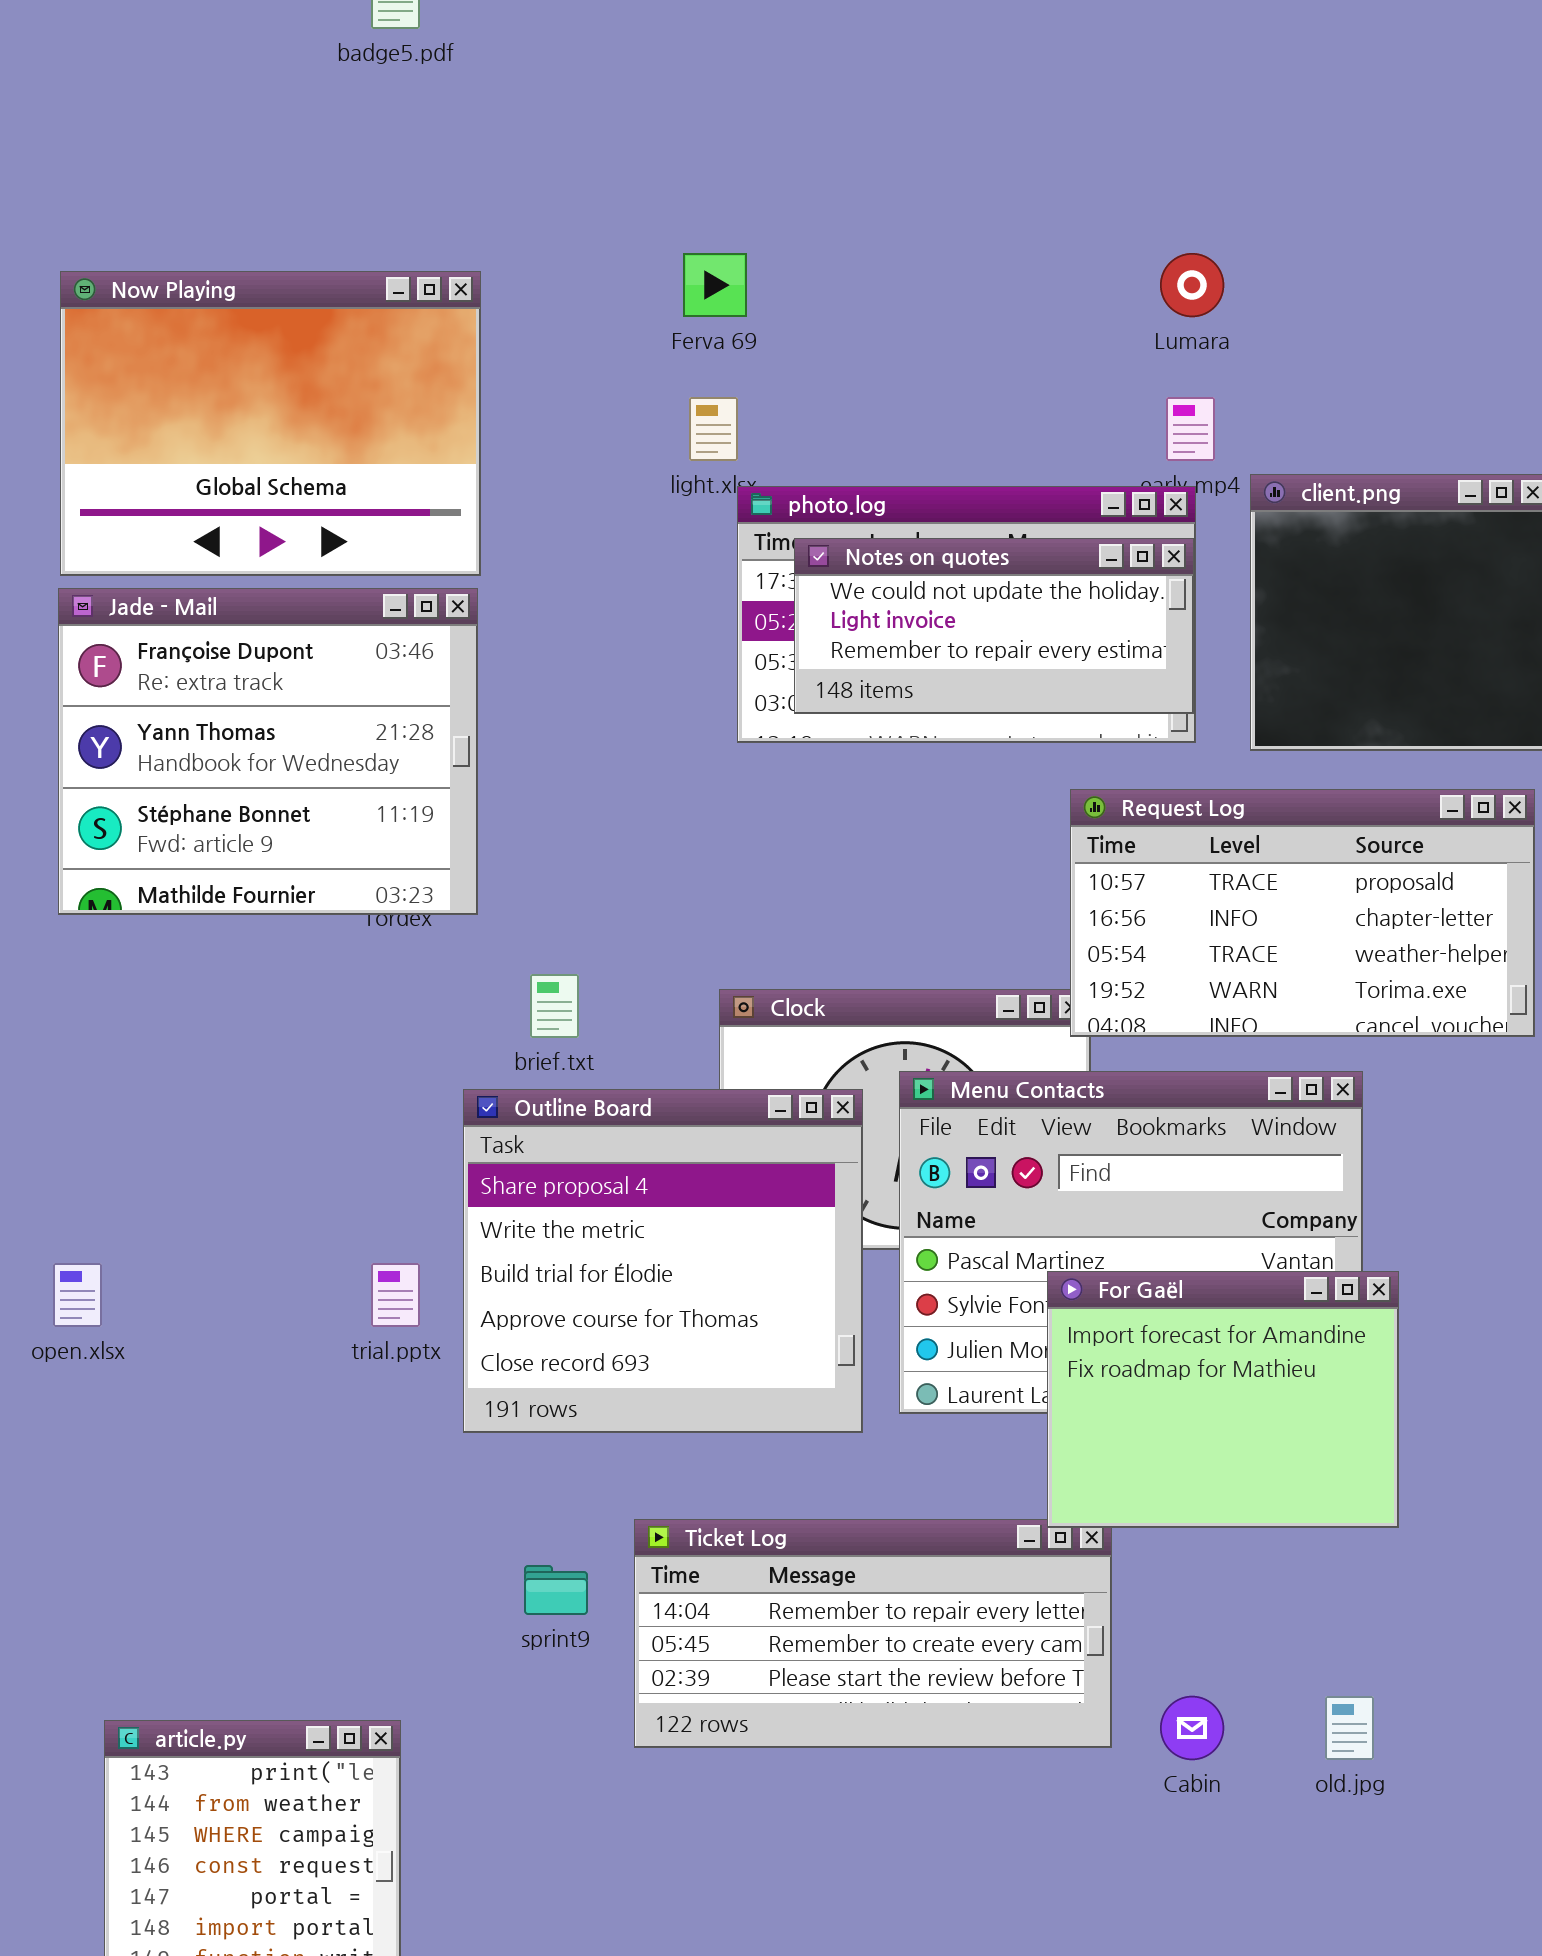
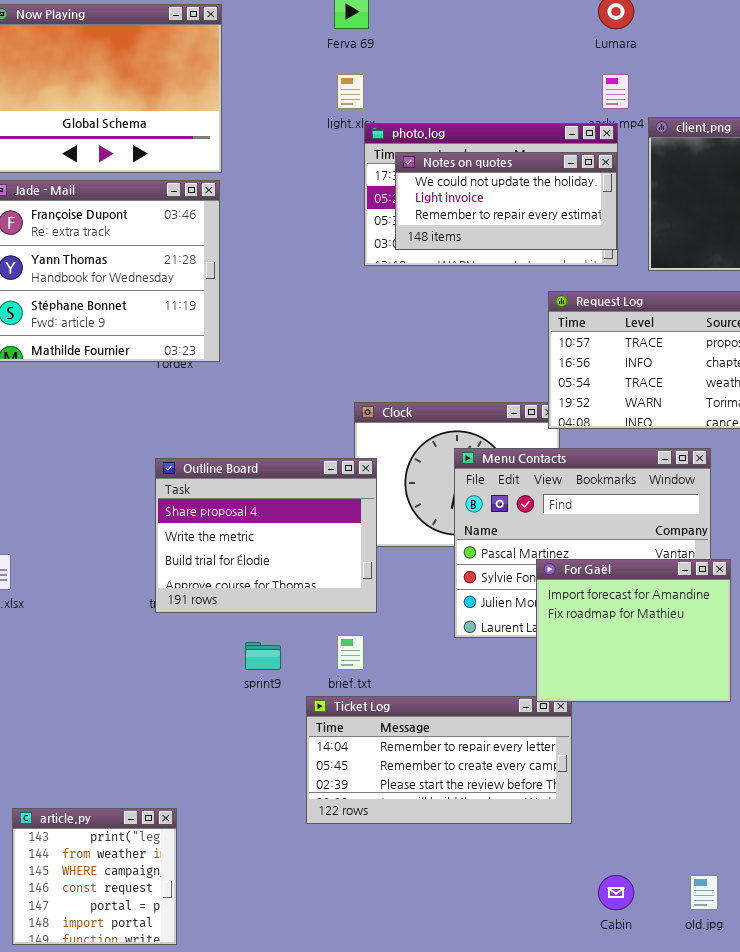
brief.txt: [530,974,579,1038] -> [337,635,364,670], moved
Outline Board: [463,1089,863,1433] -> [155,458,377,613], moved, resized
sprint9: [524,1565,588,1615] -> [245,642,281,670], moved
Cabin: [1160,1696,1224,1760] -> [598,875,634,910], moved
old.jpg: [1325,1696,1374,1760] -> [690,875,718,910], moved

